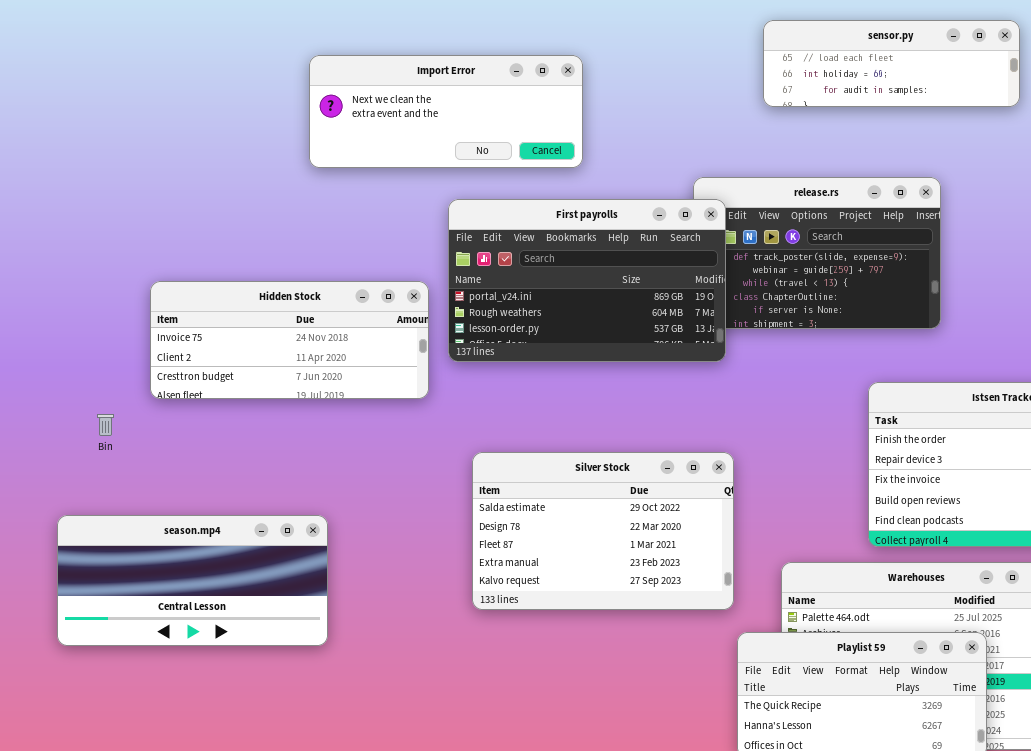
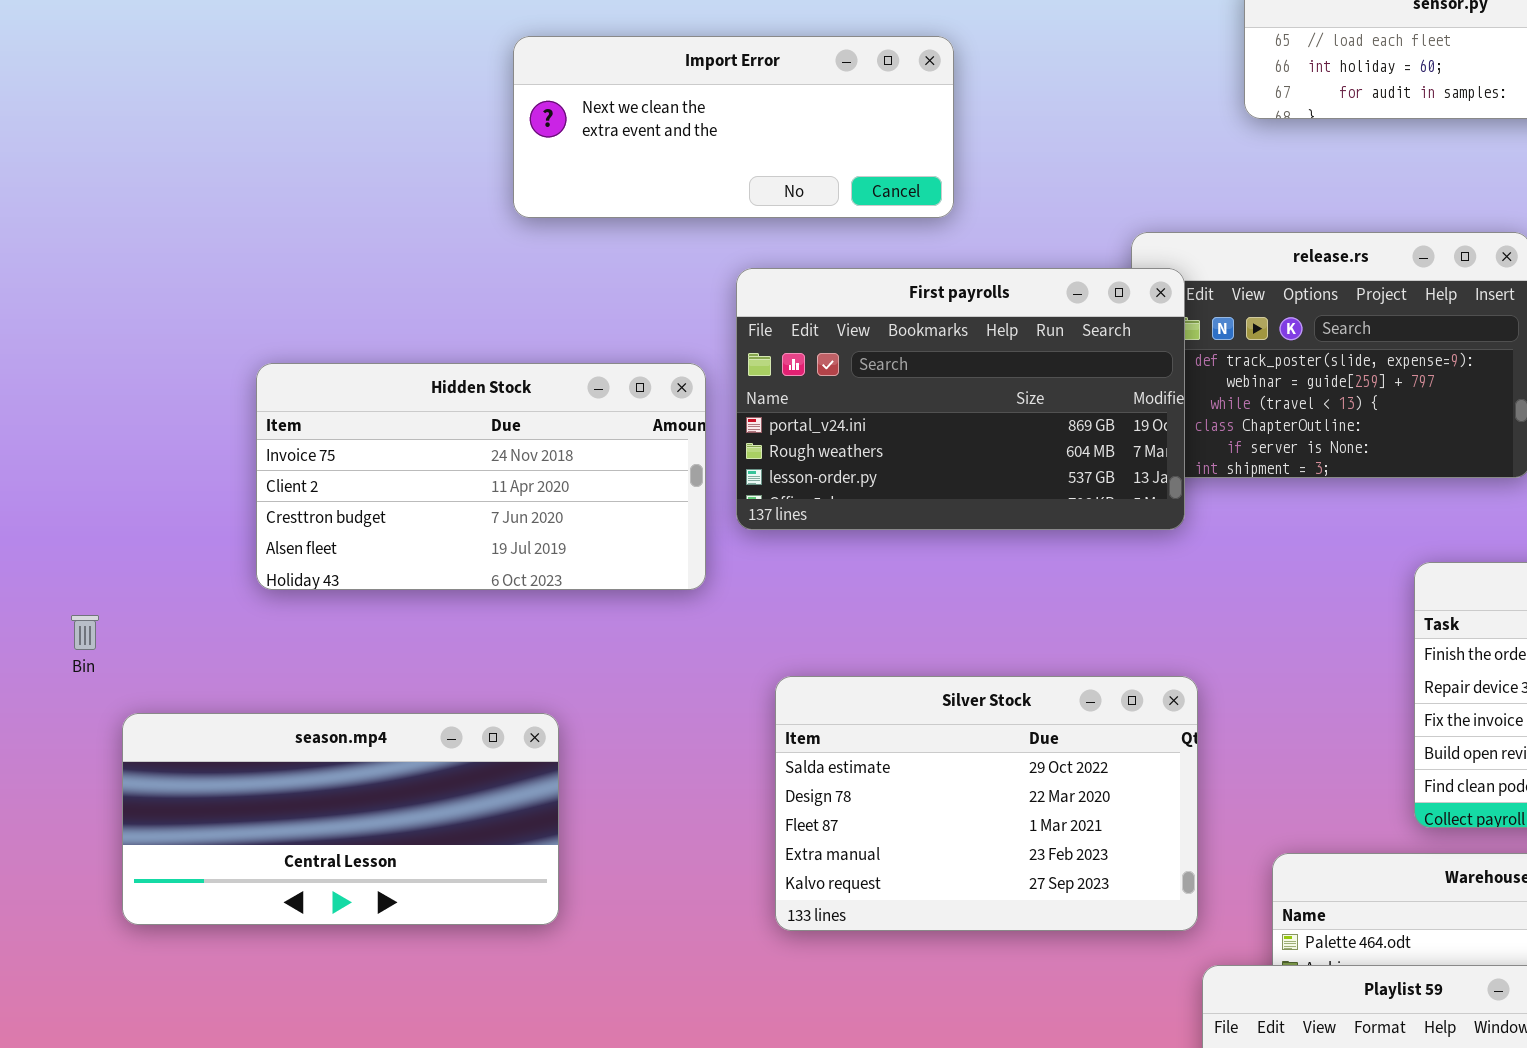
Hidden Stock: [150,281,429,399] -> [256,363,706,590], resized
Bin: [97,414,114,436] -> [71,615,99,650], moved
season.mp4: [57,515,328,646] -> [122,713,559,925], moved

